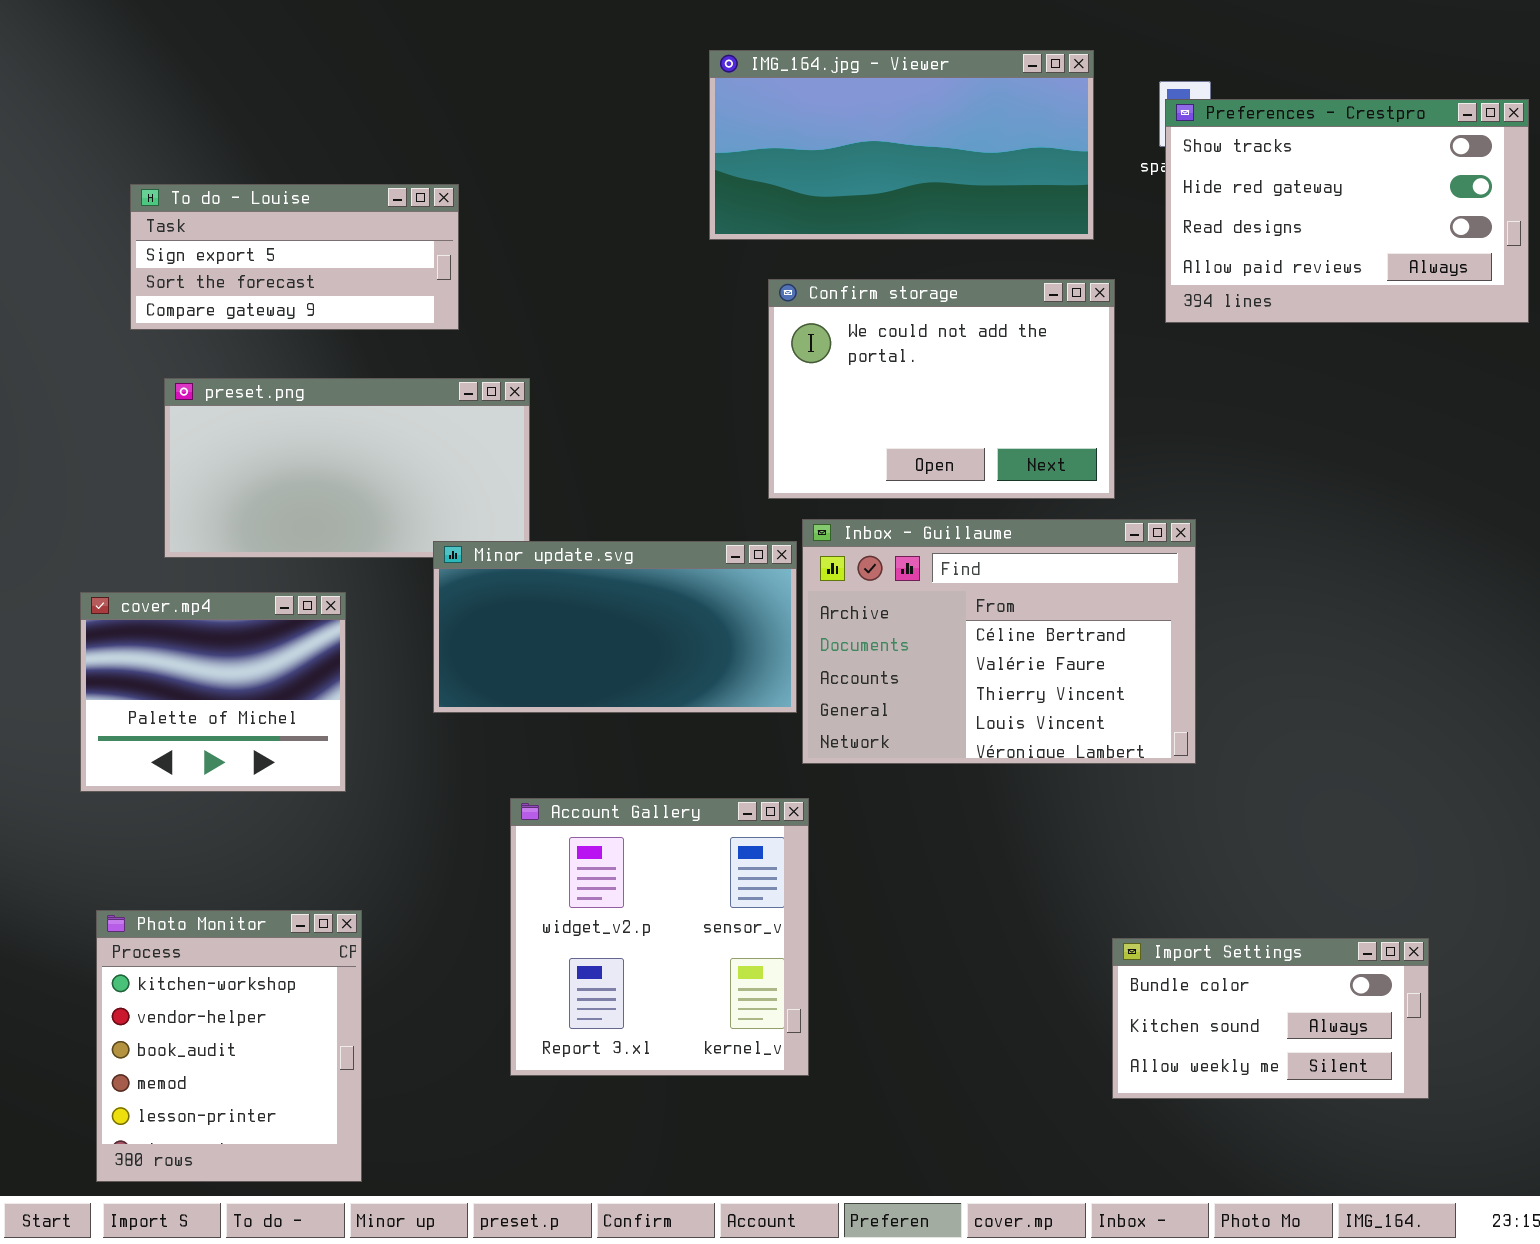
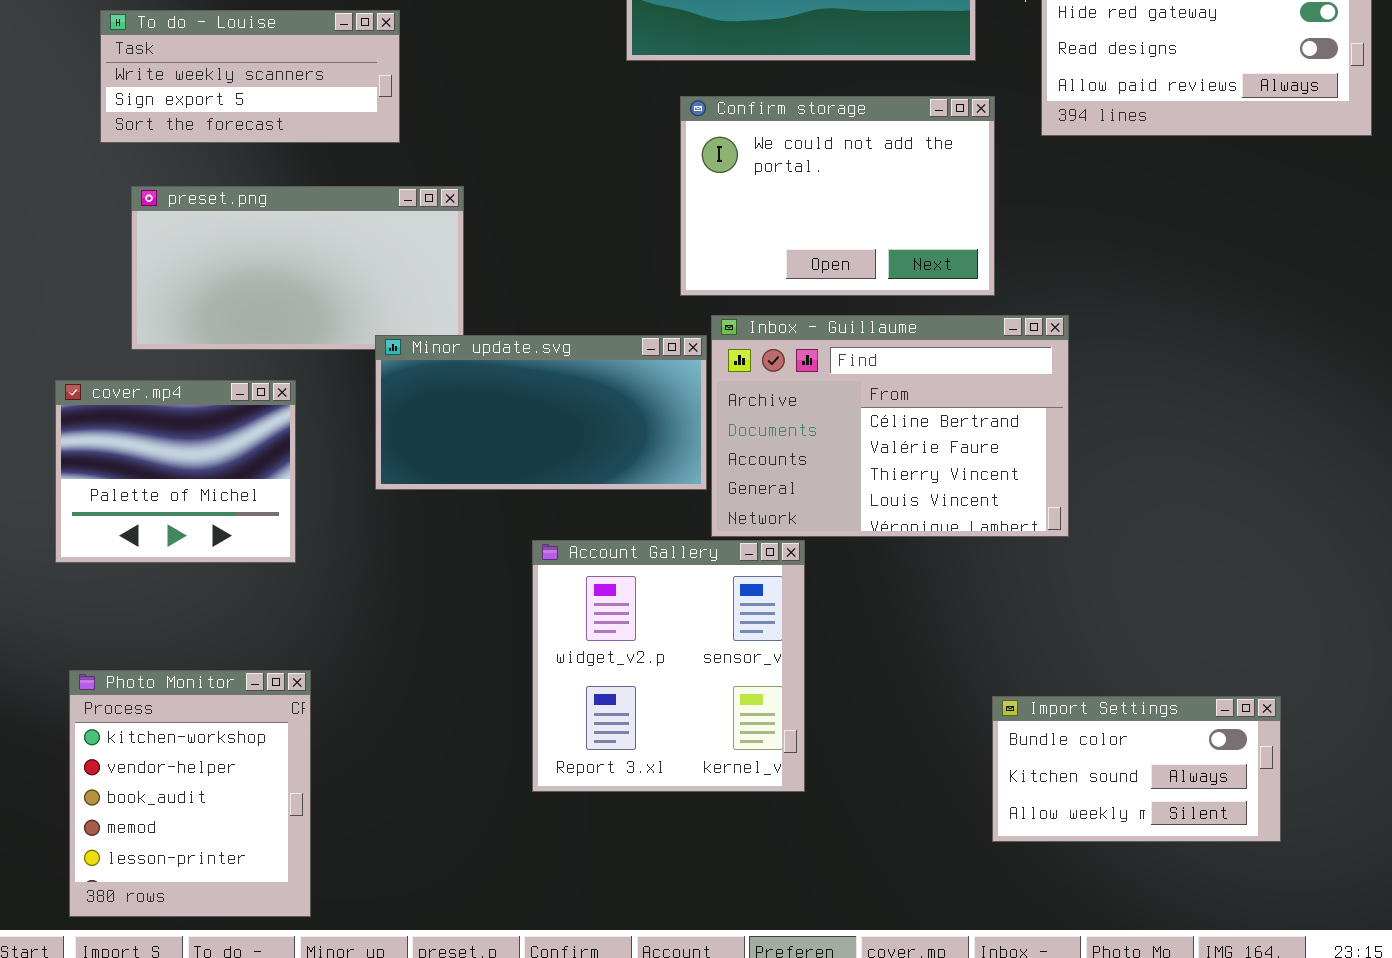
To do - Louise: [130,184,459,330] -> [100,10,400,143], scrolled up 1 row
Account Gallery: [510,798,809,1076] -> [532,540,805,792], moved

